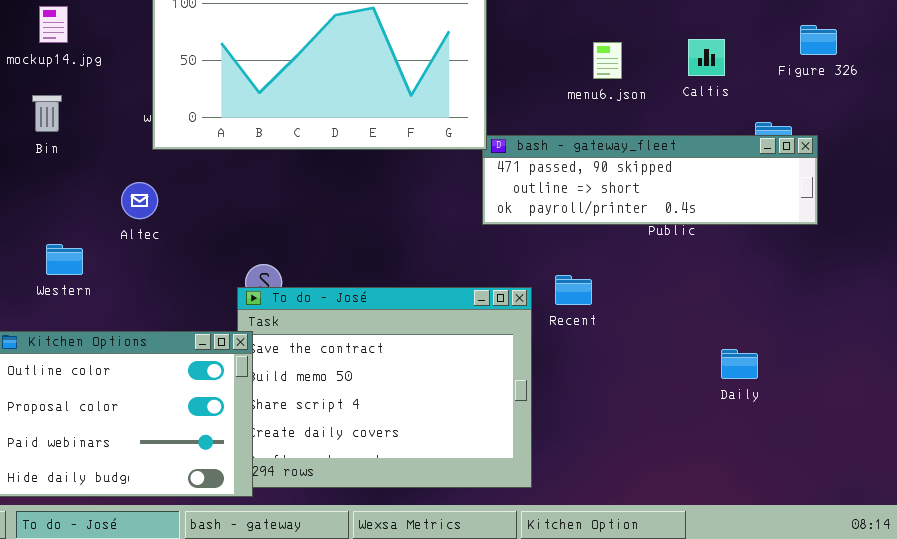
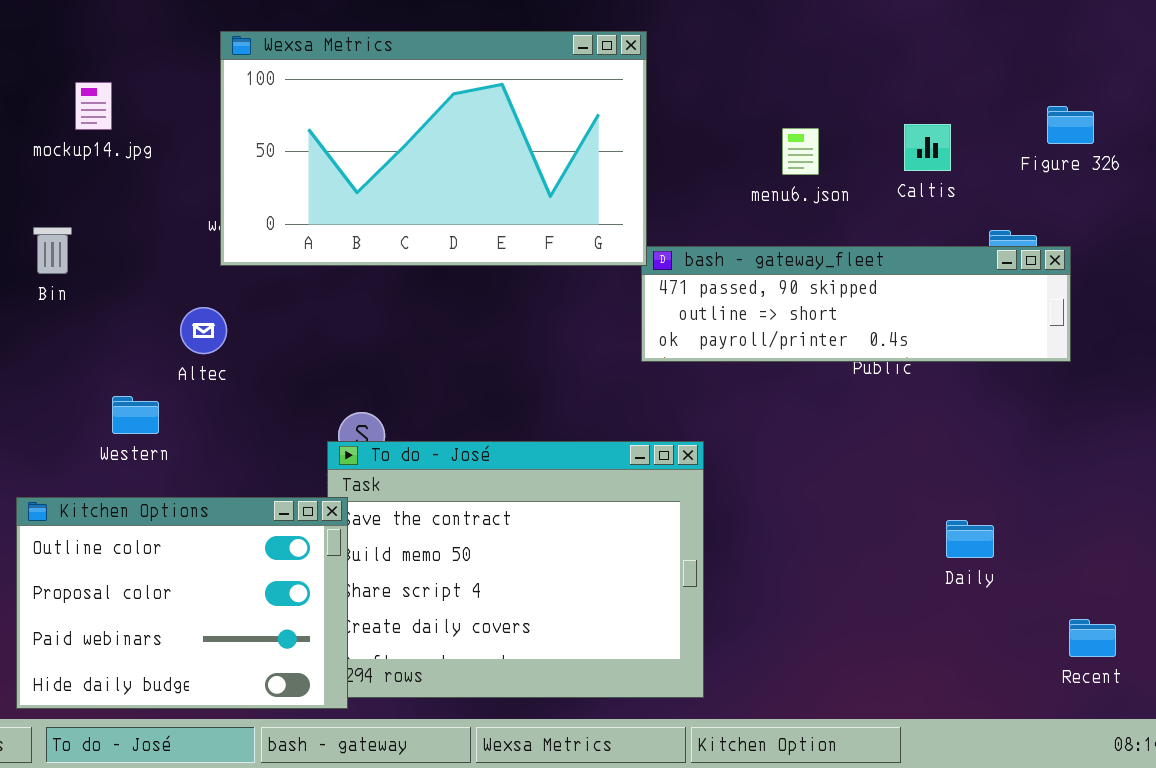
Bin: [32,95,62,132] -> [33,227,72,274], moved
Western: [46,244,83,275] -> [112,396,159,434], moved
Recent: [555,275,592,305] -> [1069,619,1116,657], moved

